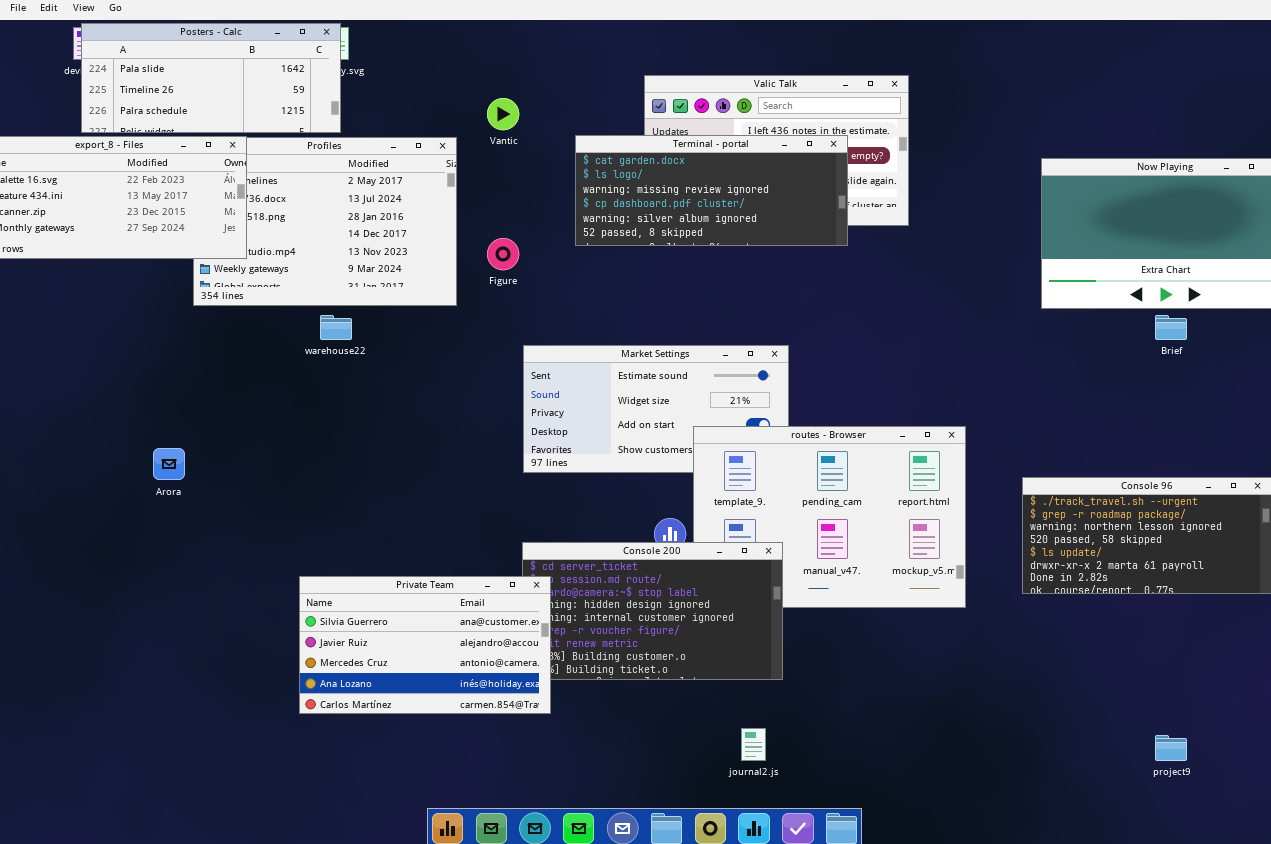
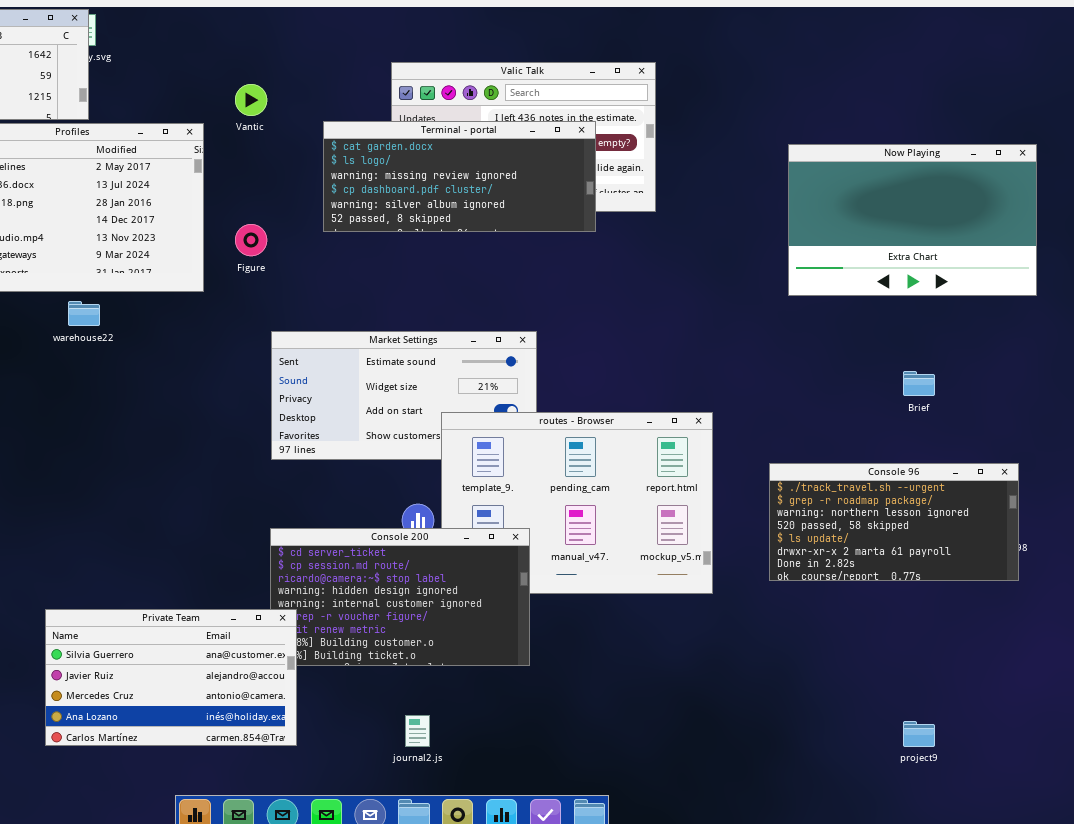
Brief: [1155,315,1187,340] -> [903,371,935,396], moved
Private Team: [299,576,551,714] -> [45,609,297,746], moved
journal2.js: [741,728,766,761] -> [405,715,430,747], moved

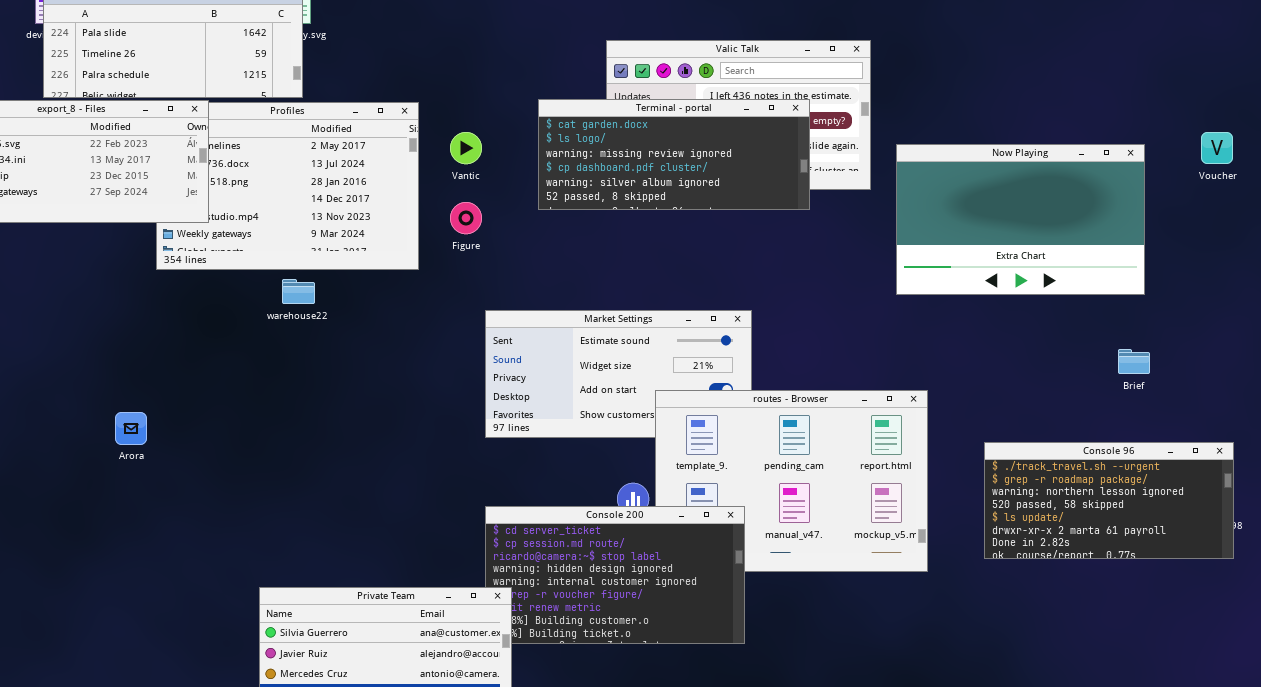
Vantic: [235,84,267,116] -> [450,132,482,164], moved
Now Playing: [788,144,1037,296] -> [896,144,1145,295], moved

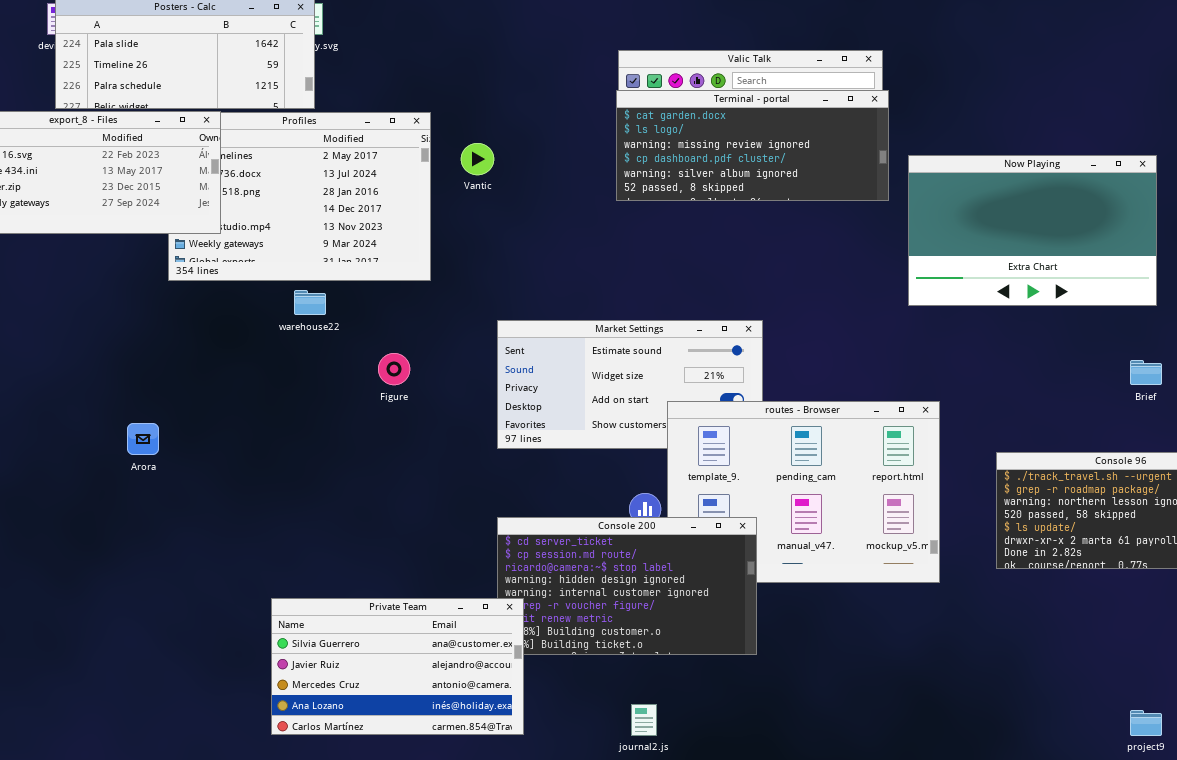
Terminal - portal: [538,99,810,210] -> [616,90,889,201], moved
Figure: [450,202,482,234] -> [378,353,410,385], moved

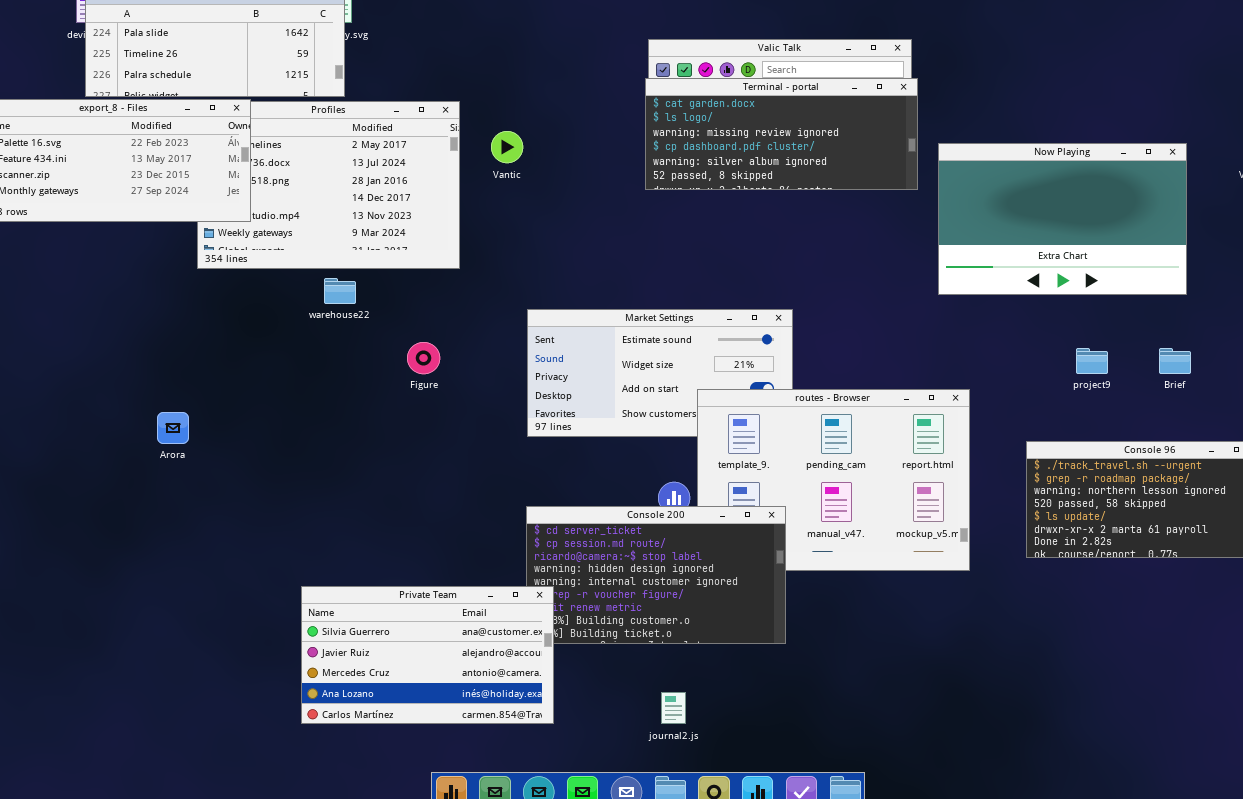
project9: [1130,710,1162,736] -> [1076,348,1108,374], moved

